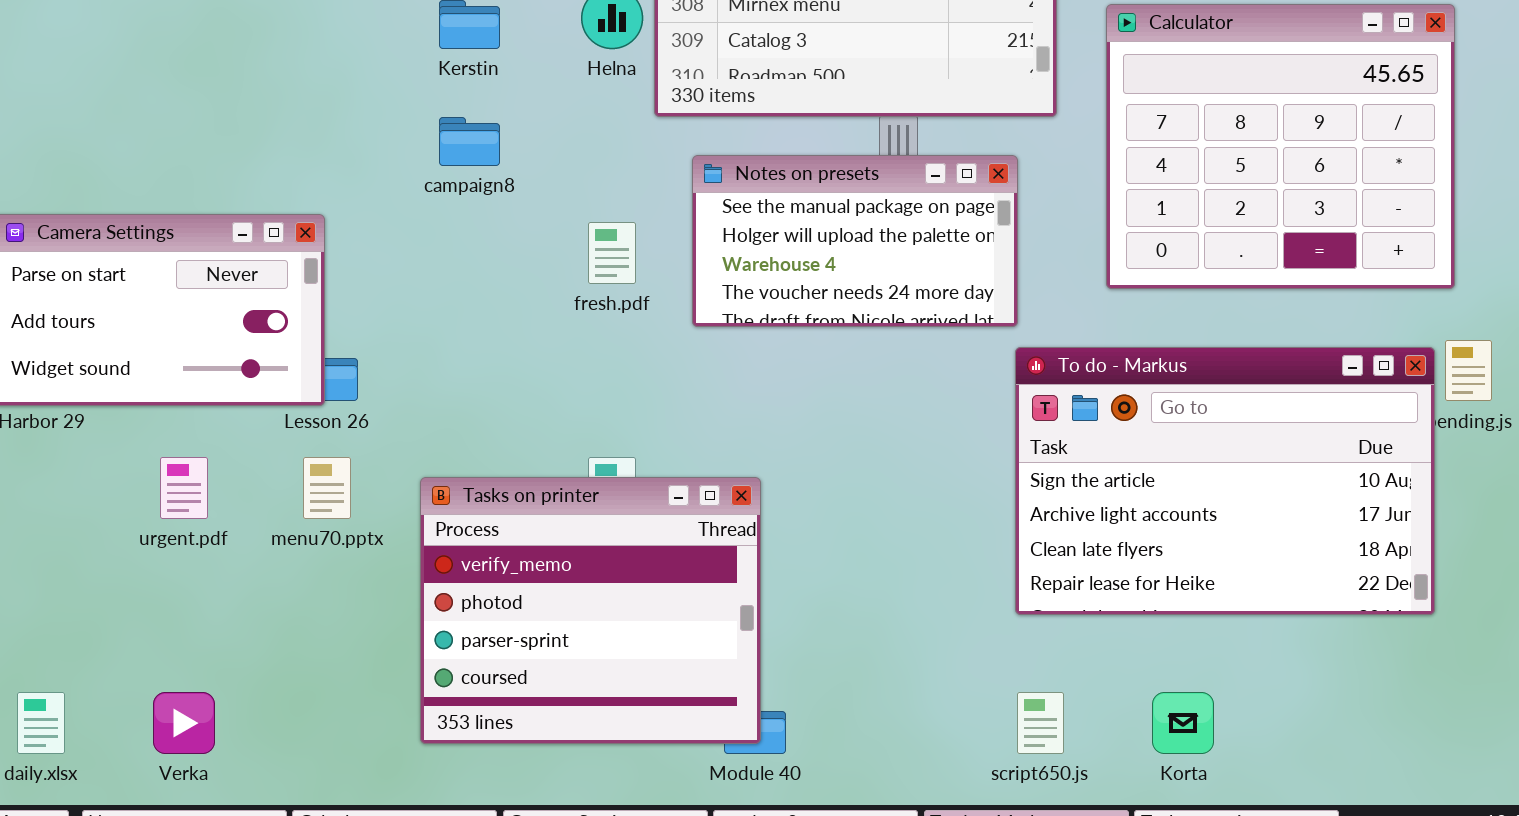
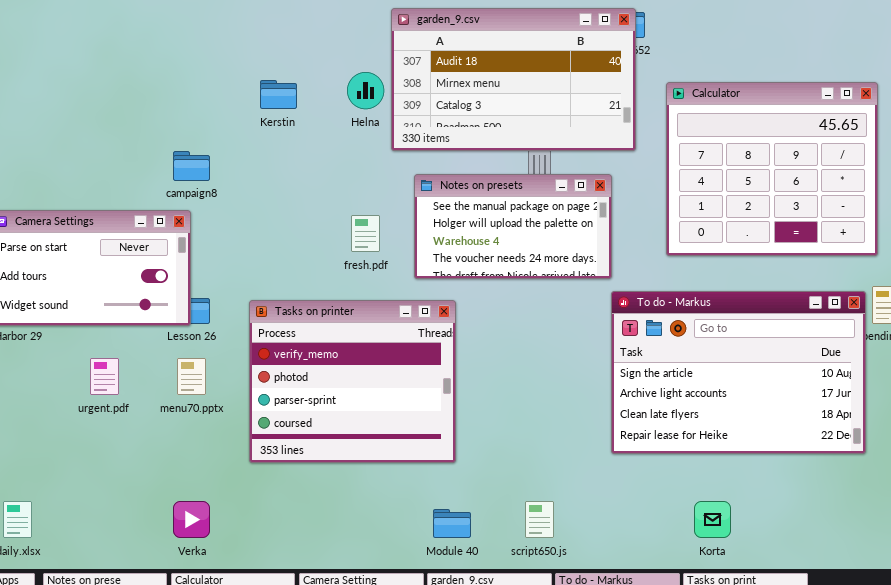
campaign8: [439,117,500,166] -> [173,151,210,181], moved
Tasks on printer: [420,477,761,744] -> [249,300,456,463], moved
Verka: [153,692,215,754] -> [173,501,210,538], moved
script650.js: [1017,692,1064,754] -> [525,501,554,538], moved

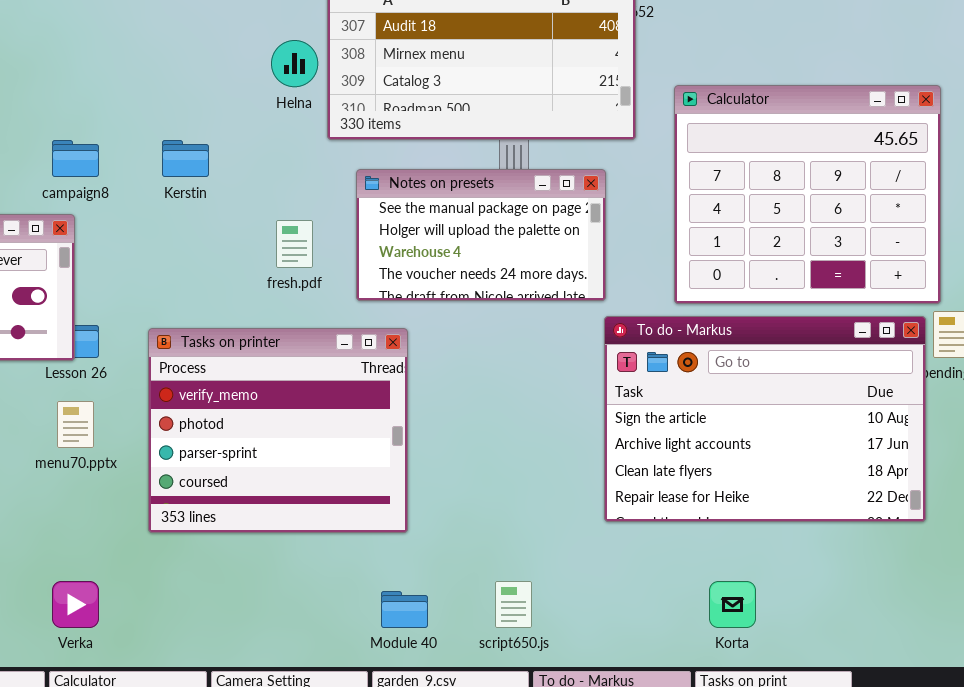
Kerstin: [260,80,297,109] -> [162,140,209,177], moved
Calculator: [666,82,878,256] -> [674,85,941,304], moved

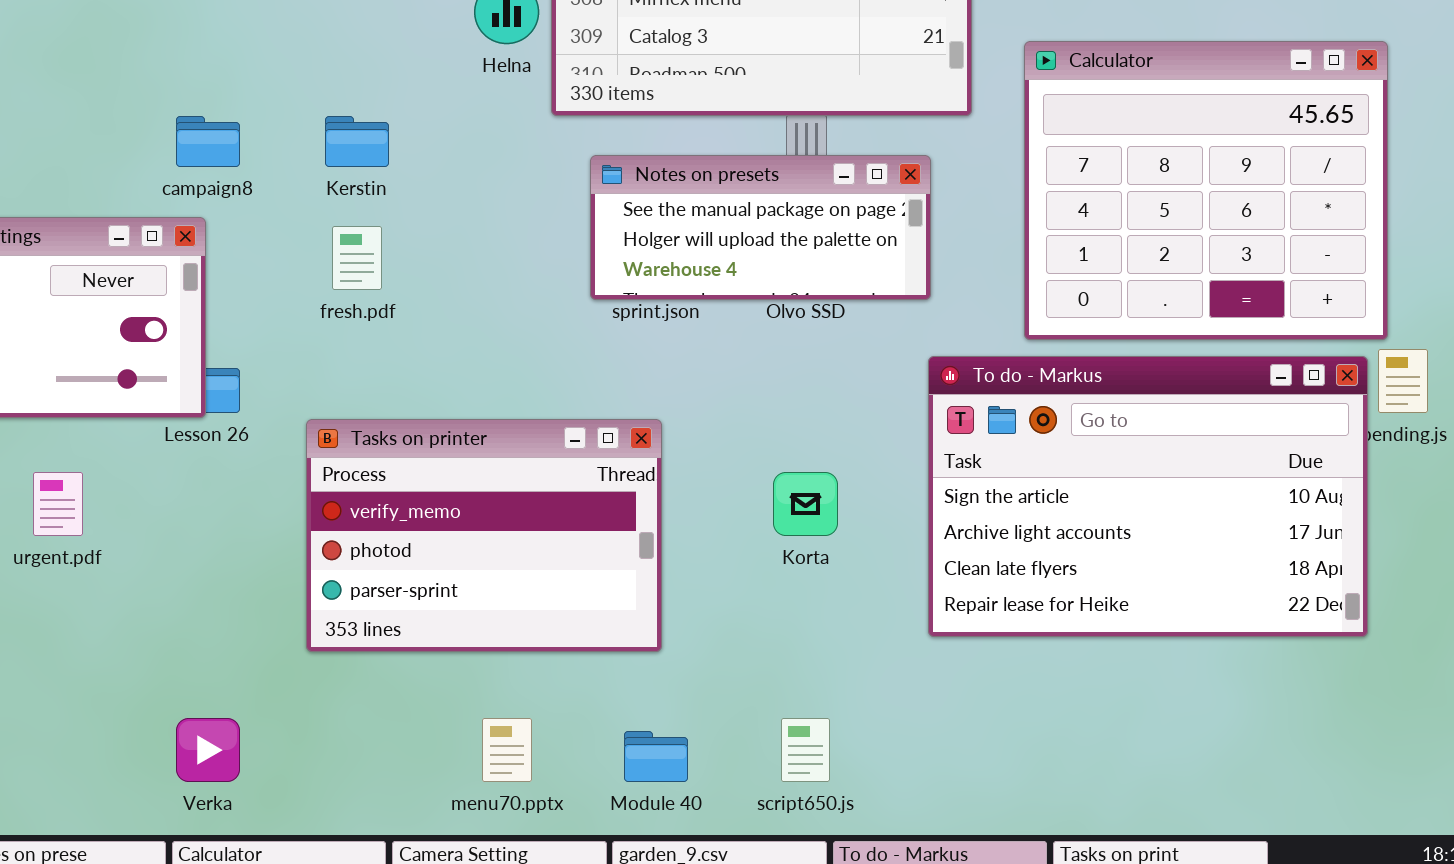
Notes on presets: [356,169,606,301] -> [590,155,931,300], resized
fresh.pdf: [276,220,313,268] -> [332,226,382,290], moved
Tasks on printer: [148,328,408,533] -> [306,419,662,652], resized
menu70.pptx: [57,401,94,448] -> [482,718,532,782], moved
Korta: [709,581,756,628] -> [773,472,838,536], moved

